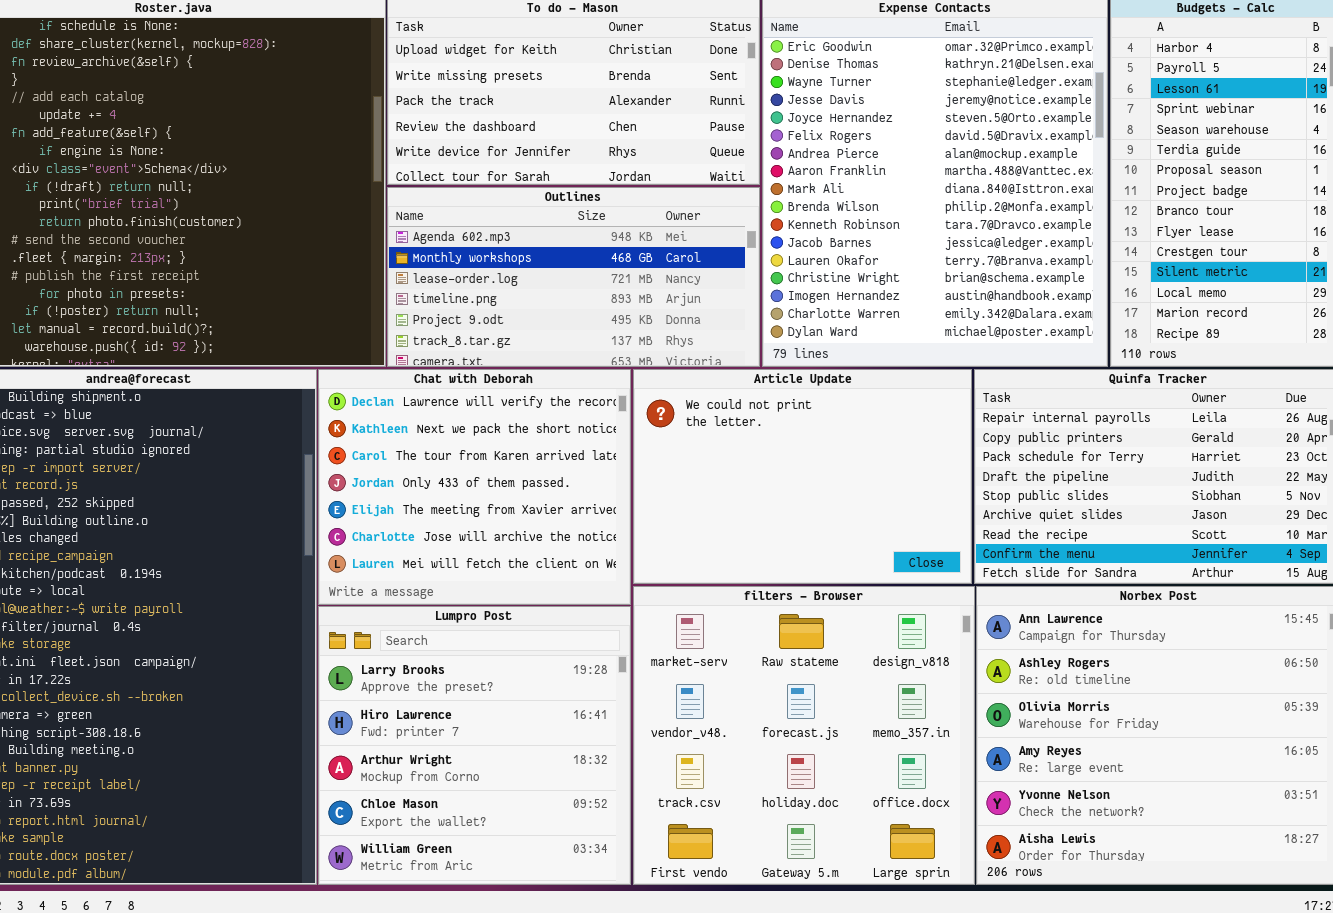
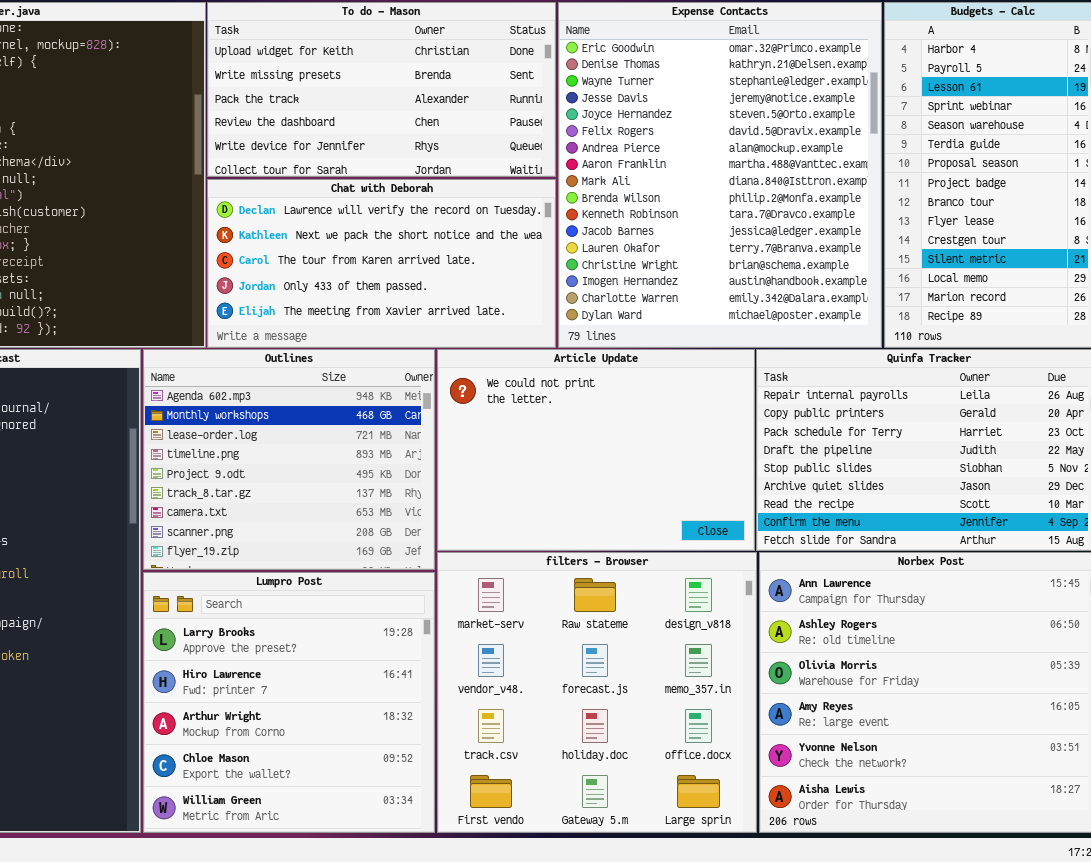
Outlines: [387,187,760,367] -> [143,349,435,570], moved, resized
Chat with Deborah: [318,369,631,605] -> [207,179,556,348], moved, resized

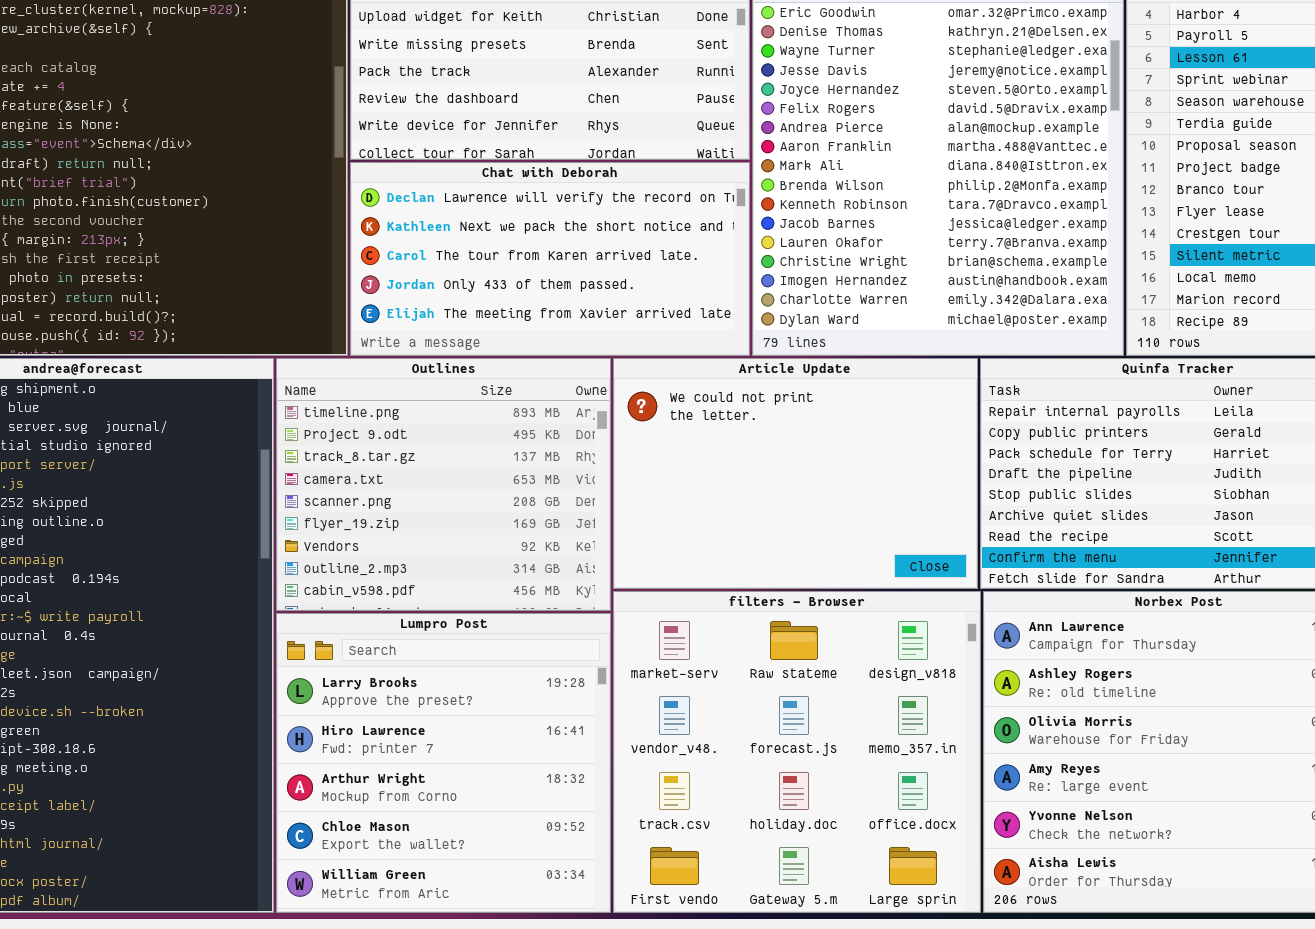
Outlines: [143,349,435,570] -> [276,358,611,611], scrolled down 3 rows

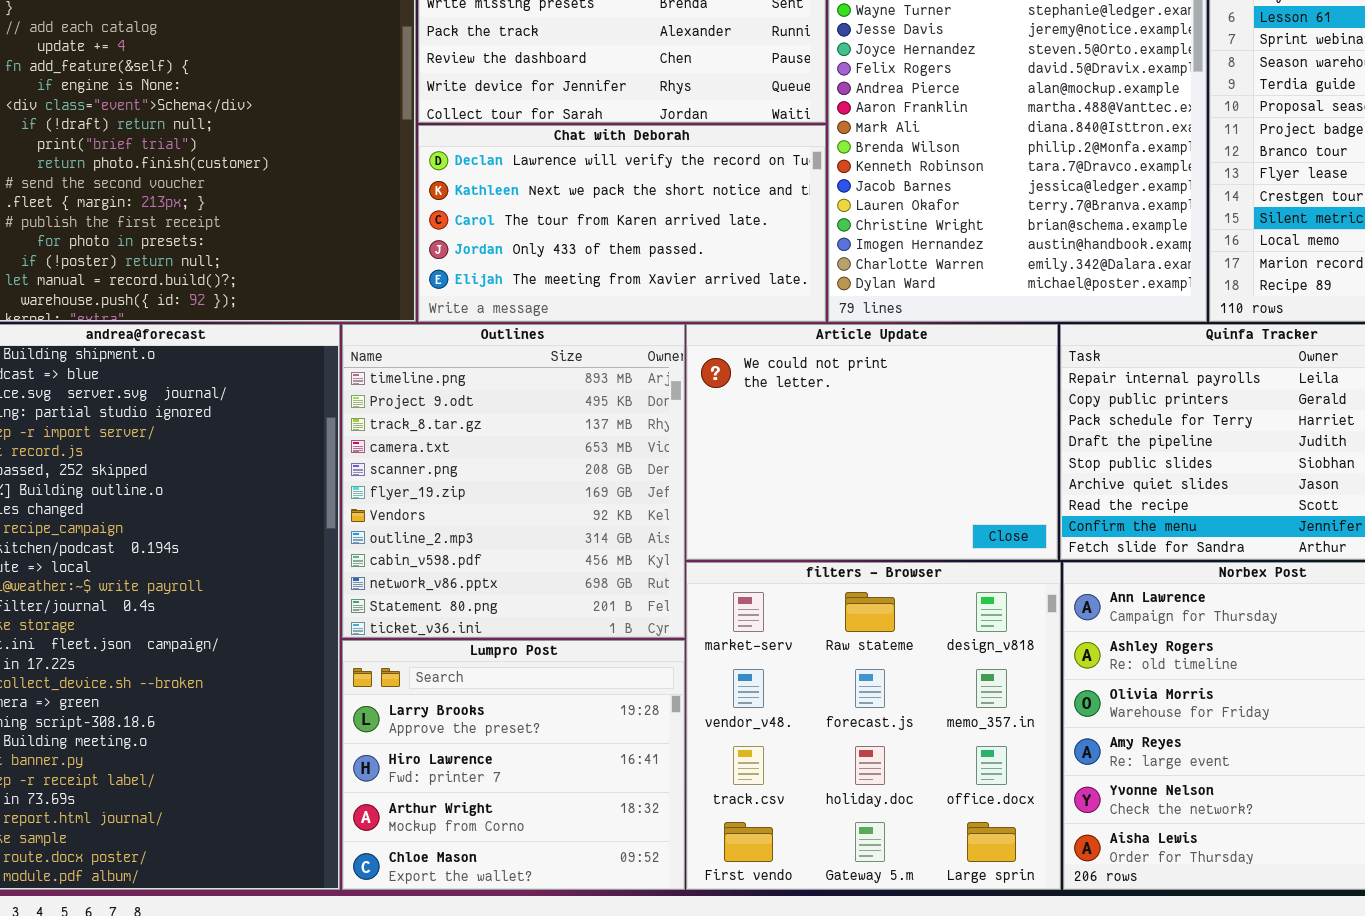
Outlines: [276,358,611,611] -> [342,324,685,638], resized
Lumpro Post: [276,613,611,913] -> [342,640,685,890], resized

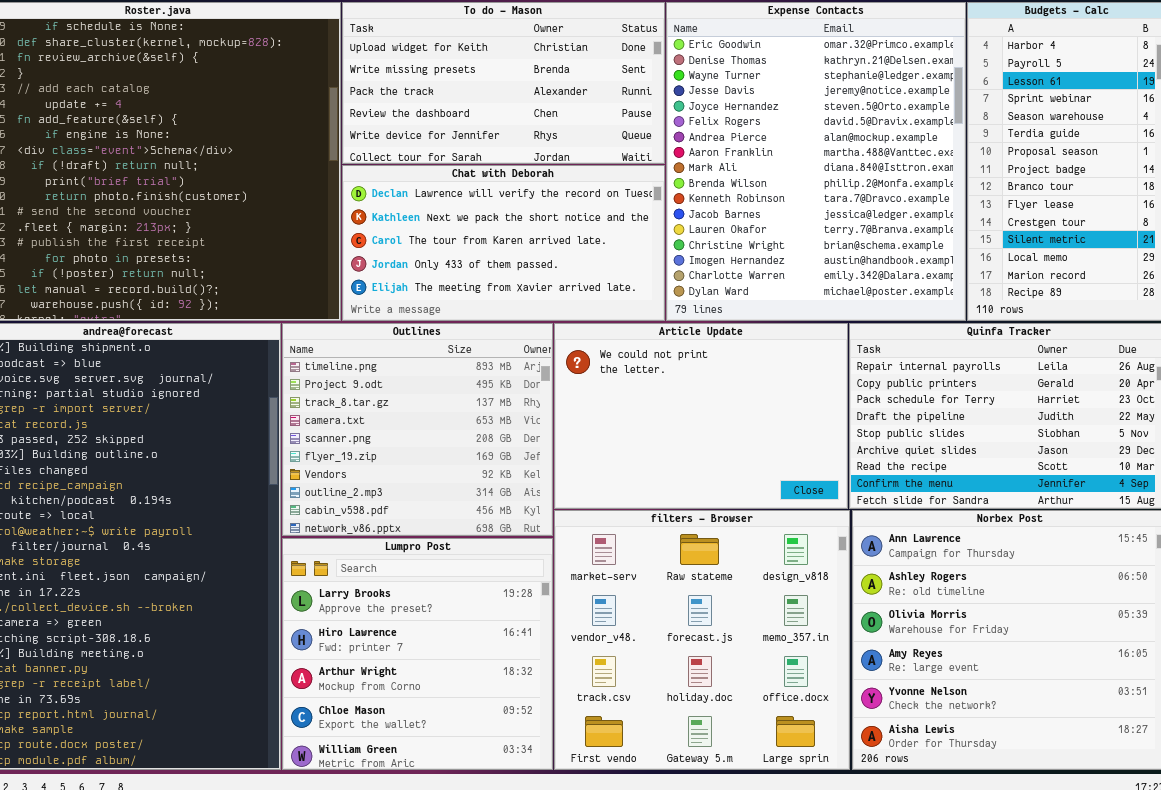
Outlines: [342,324,685,638] -> [282,323,553,536], resized
Lumpro Post: [342,640,685,890] -> [282,538,553,770], resized

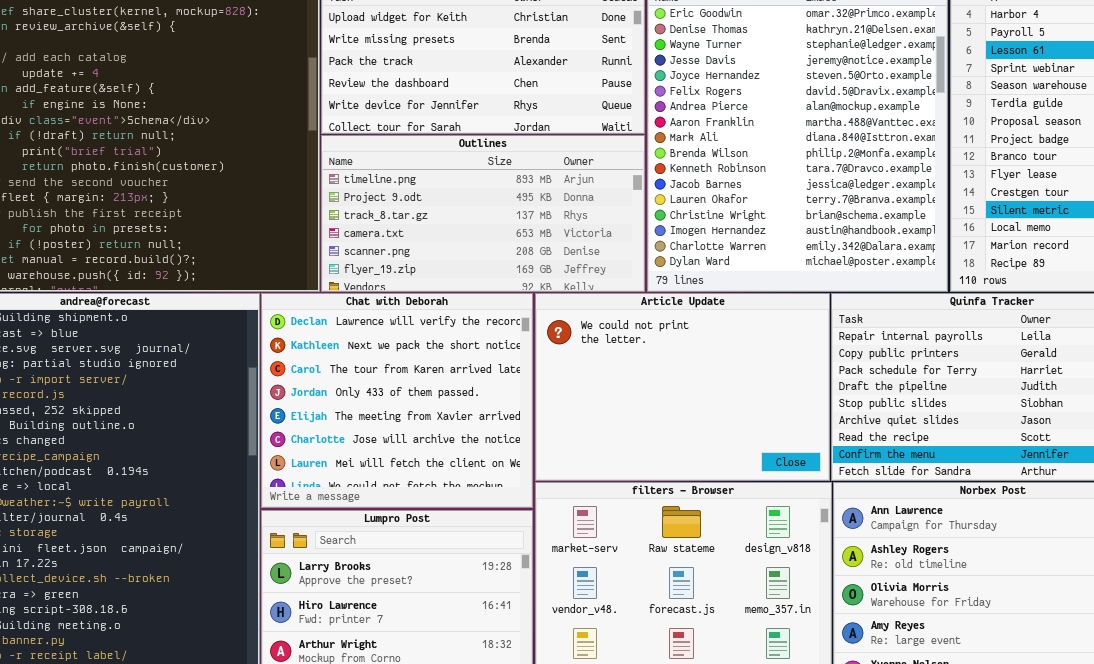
Chat with Deborah: [342,165,665,321] -> [261,293,533,508], moved, resized
Outlines: [282,323,553,536] -> [321,135,645,292], moved, resized

